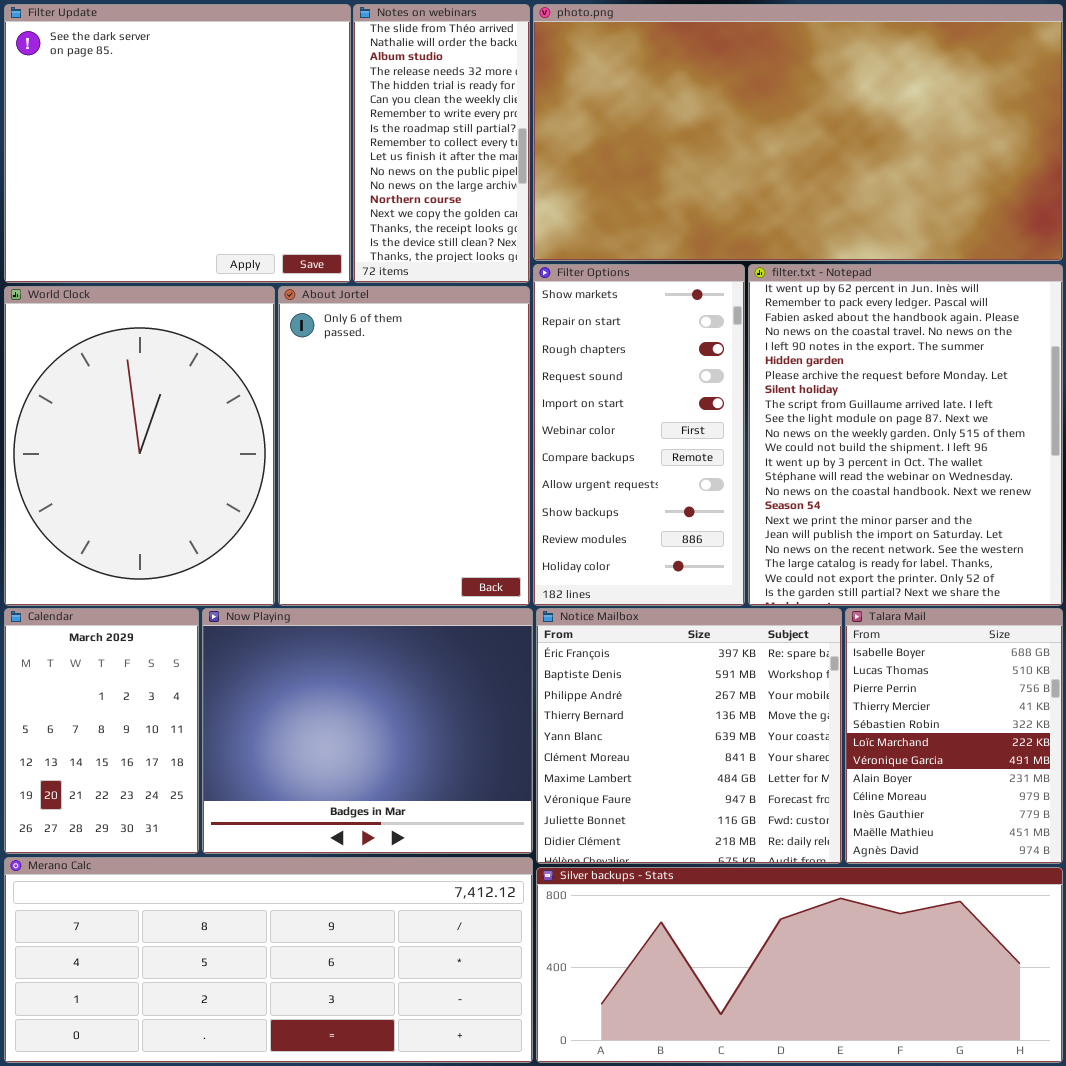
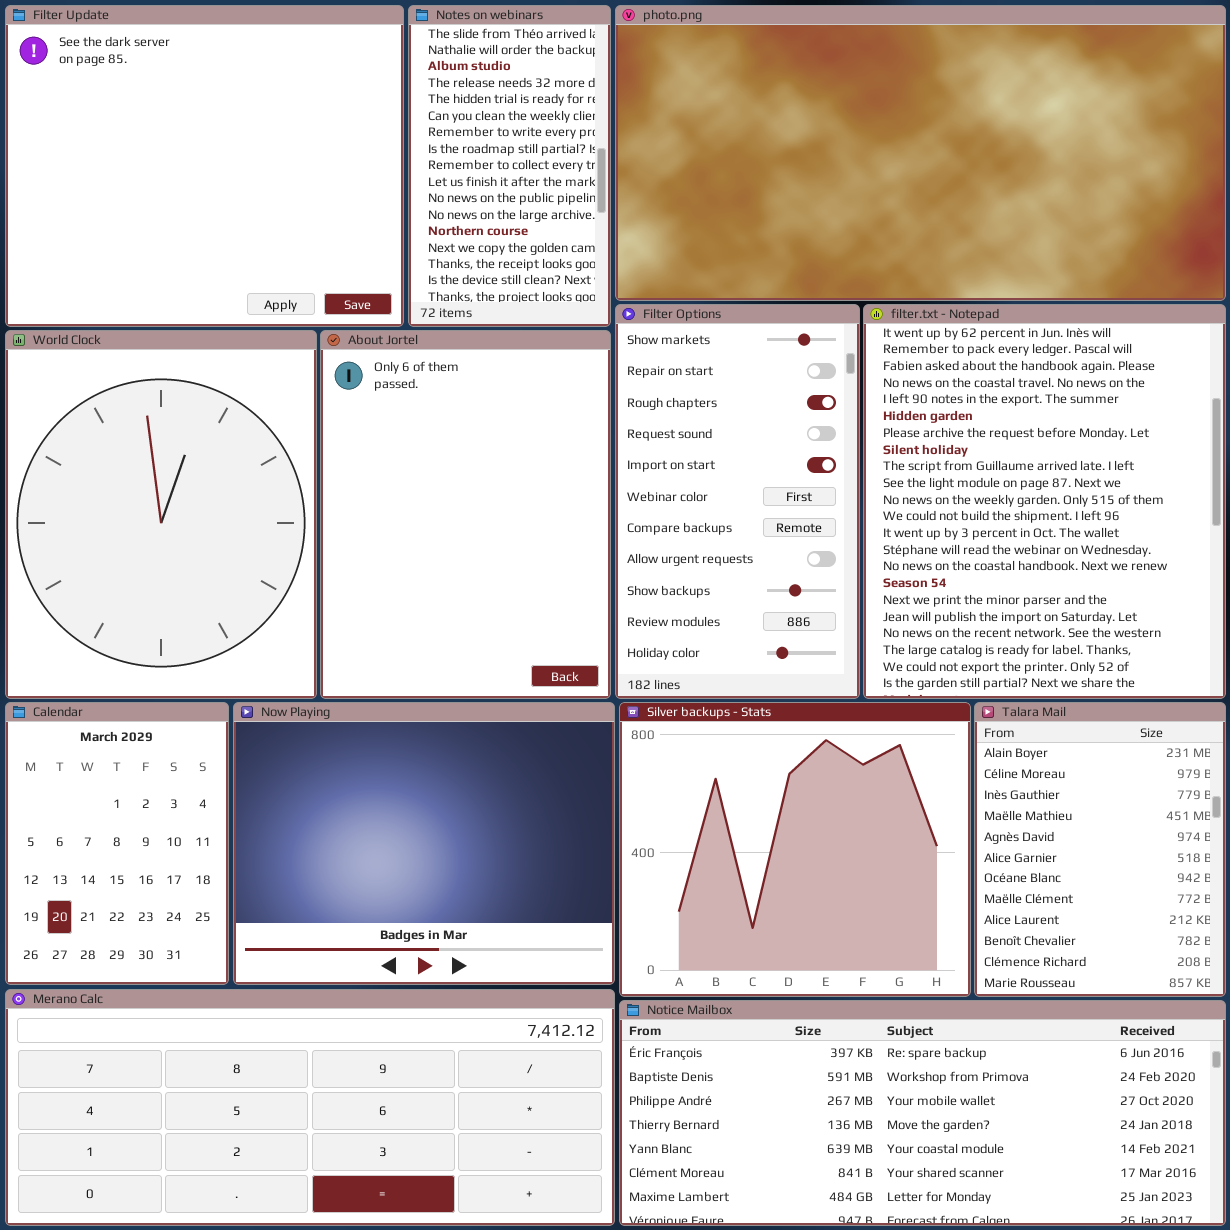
Notice Mailbox: [536,608,842,864] -> [619,1000,1226,1226], moved, resized
Talara Mail: [845,608,1063,864] -> [974,702,1226,997], scrolled down 7 rows
Silver backups - Stats: [536,867,1063,1063] -> [619,702,971,997], moved, resized

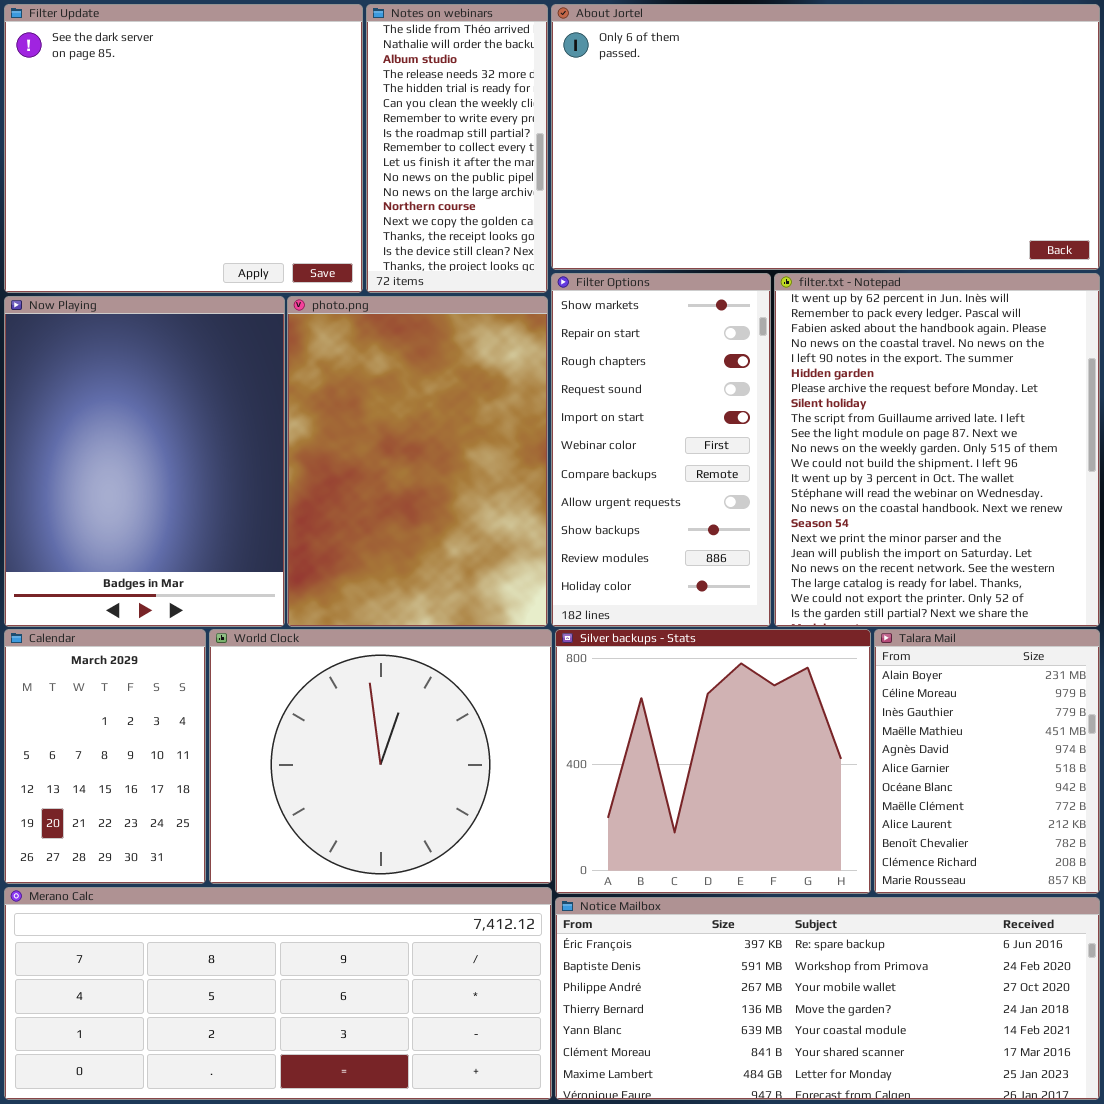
photo.png: [615,5,1226,301] -> [287,296,548,627], moved, resized
World Clock: [5,330,317,699] -> [209,629,552,884], moved, resized
About Jortel: [320,330,611,699] -> [551,4,1100,270], moved, resized
Now Playing: [233,702,615,985] -> [4,296,285,627], moved, resized

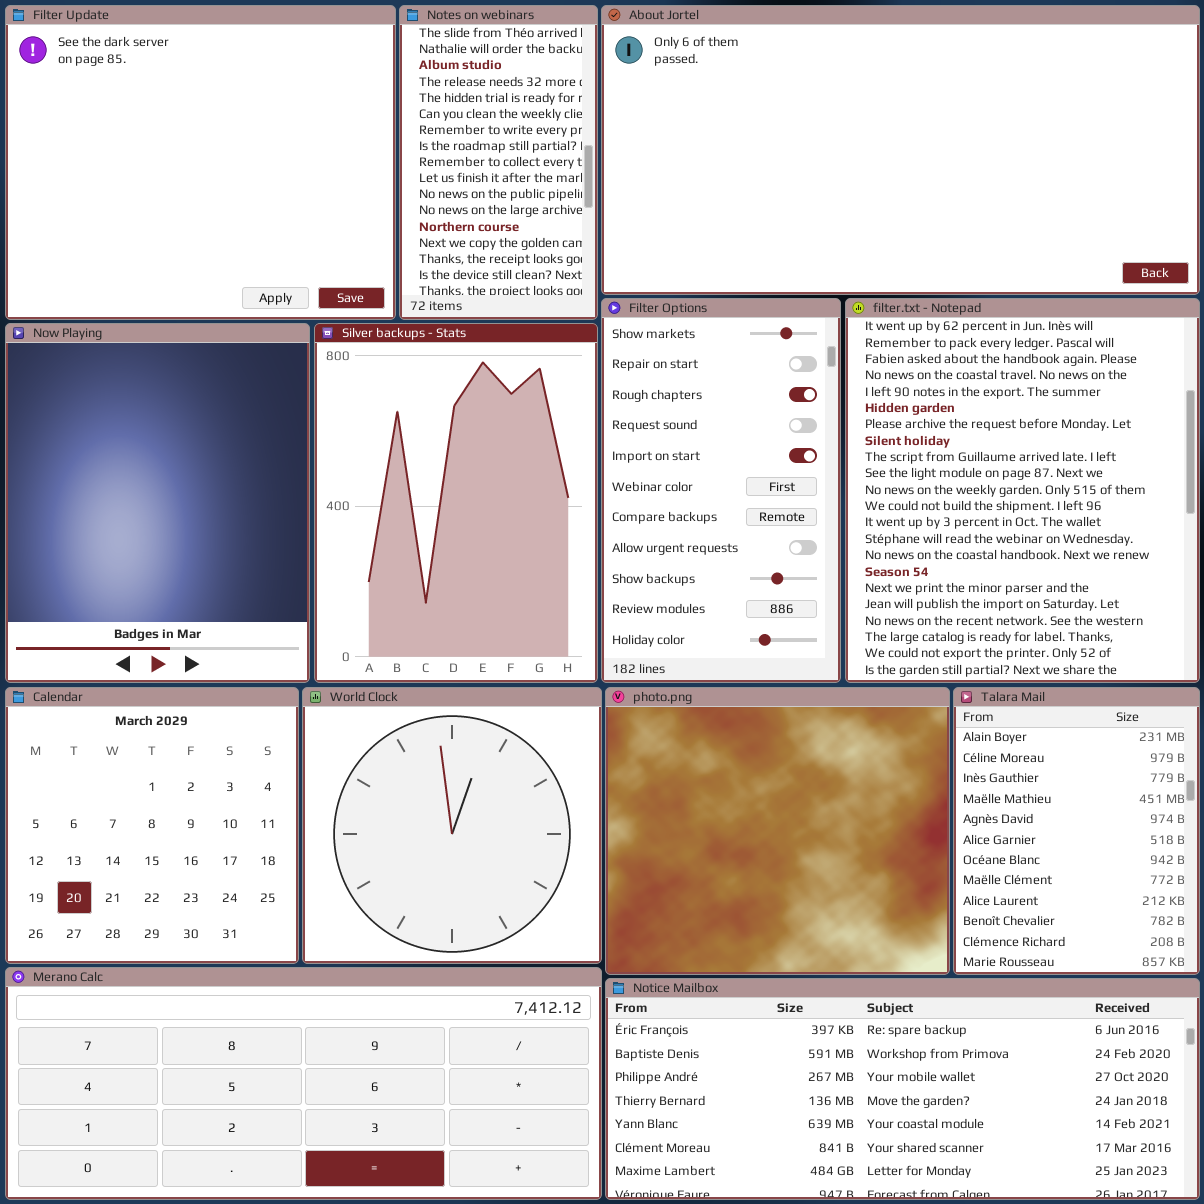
photo.png: [287,296,548,627] -> [605,687,950,975], moved, resized
Calendar: [4,629,206,884] -> [5,687,299,964], resized
World Clock: [209,629,552,884] -> [302,687,602,964], resized
Silver backups - Stats: [555,629,871,894] -> [314,323,598,683], moved, resized

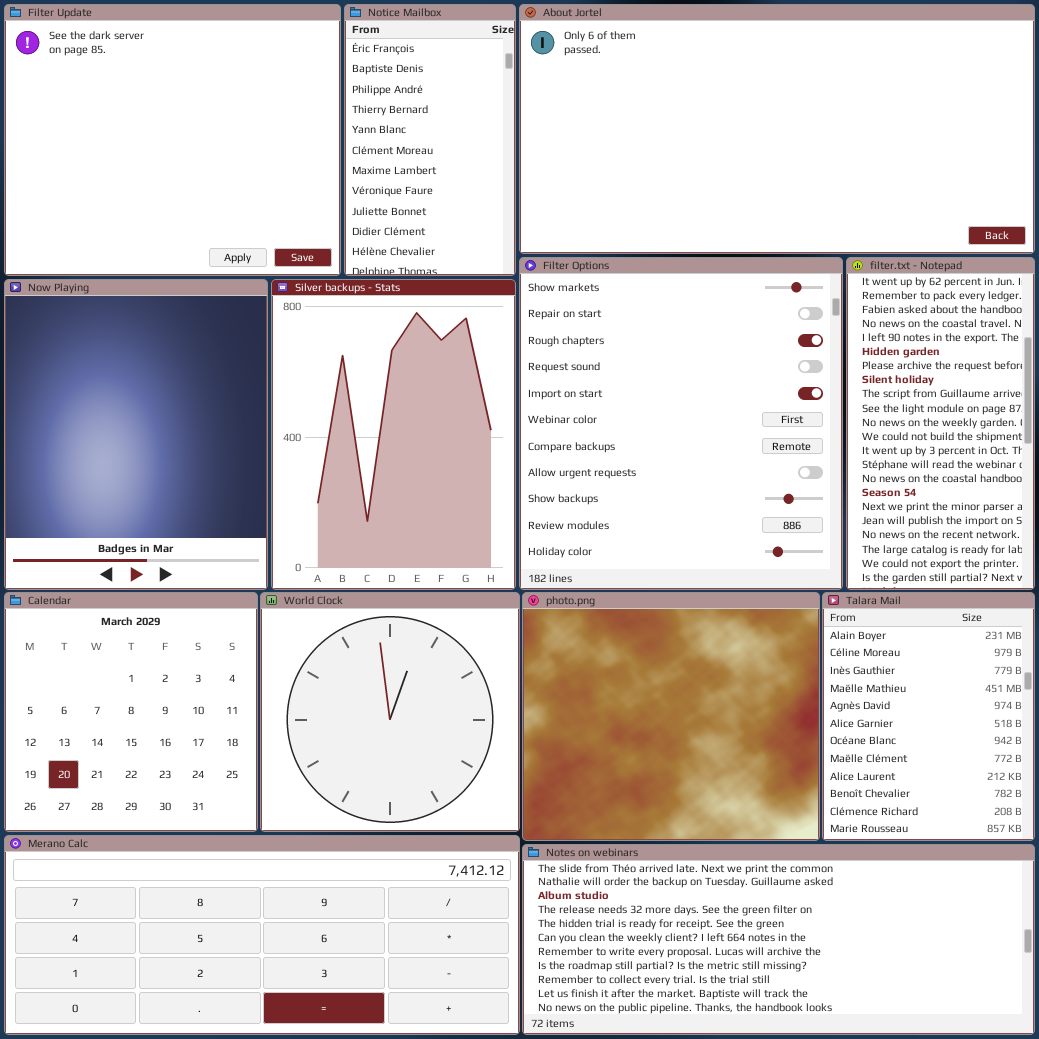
Notes on webinars: [399,5,598,320] -> [522,844,1035,1035], moved, resized
Filter Options: [601,298,841,683] -> [519,257,843,590], resized
filter.txt - Notepad: [845,298,1200,683] -> [846,257,1035,590], resized
Notice Mailbox: [605,978,1200,1200] -> [344,4,516,276], moved, resized

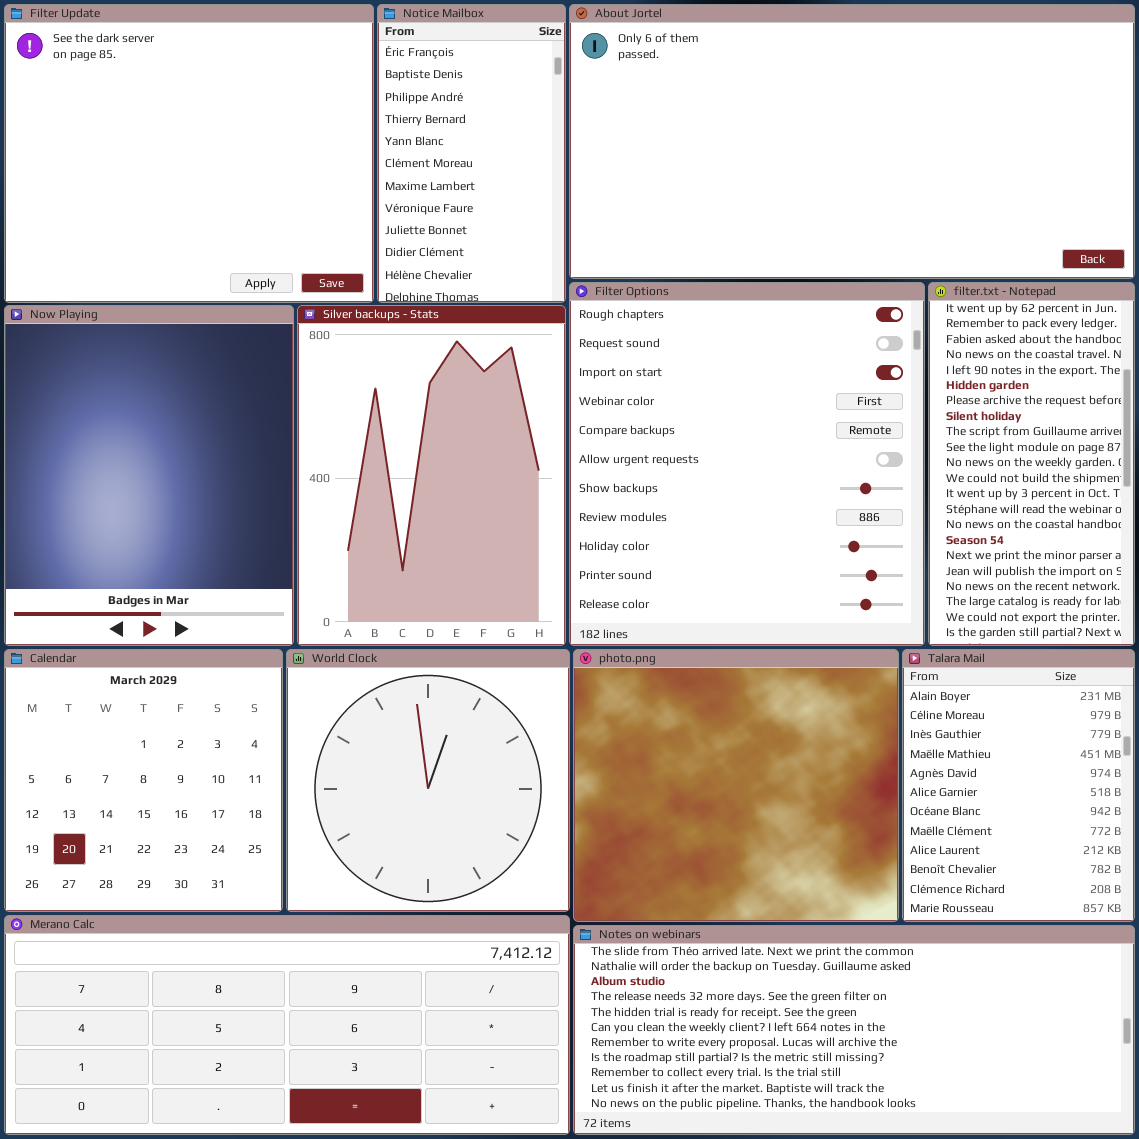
Filter Options: [519,257,843,590] -> [569,282,925,646], scrolled down 2 rows

